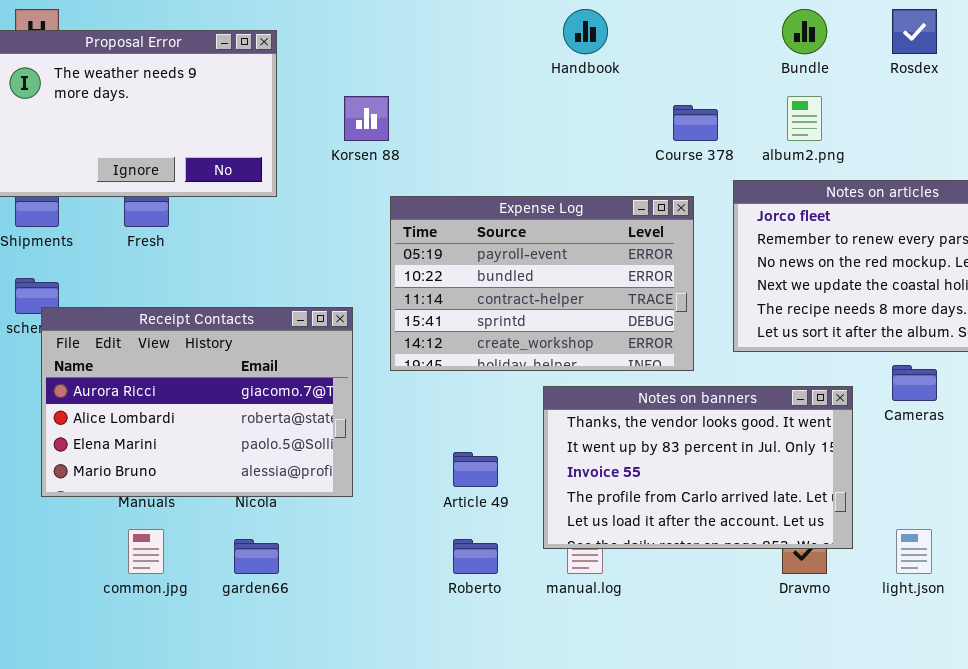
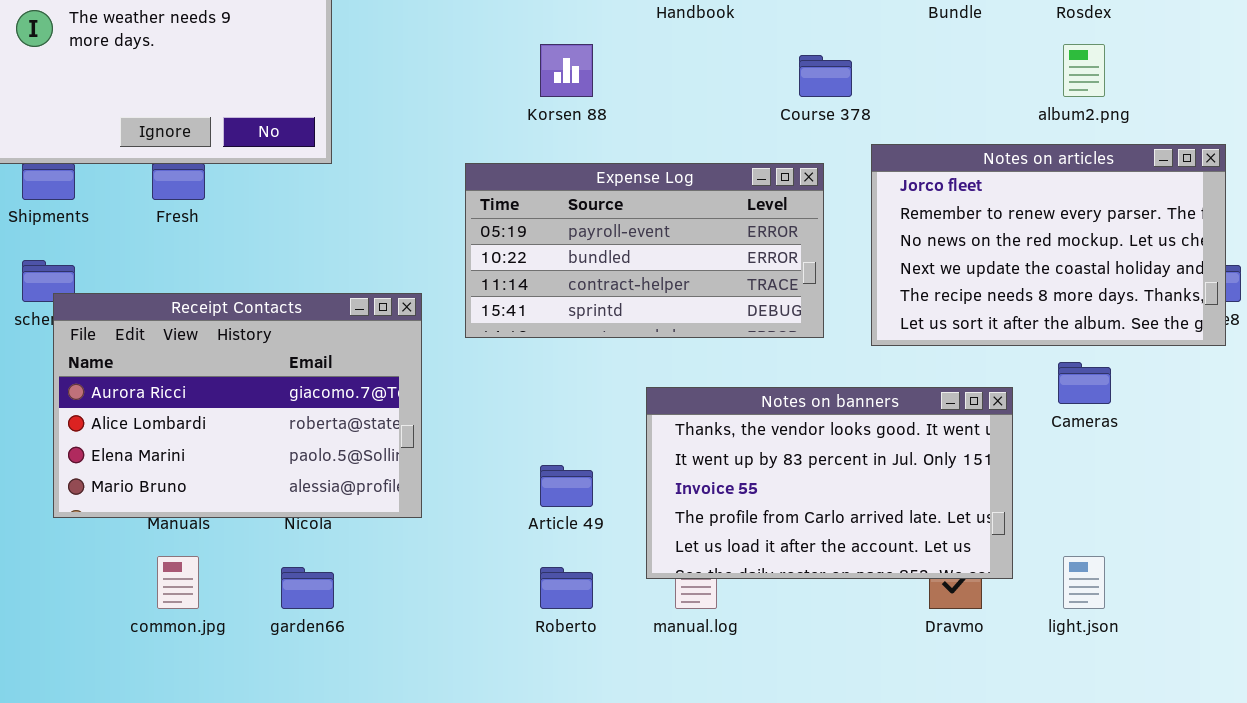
Korsen 88: [344,96,389,141] -> [540,44,593,97], moved
album2.png: [787,96,822,141] -> [1063,44,1105,97], moved
Expense Log: [390,196,694,371] -> [465,163,824,338], resized

